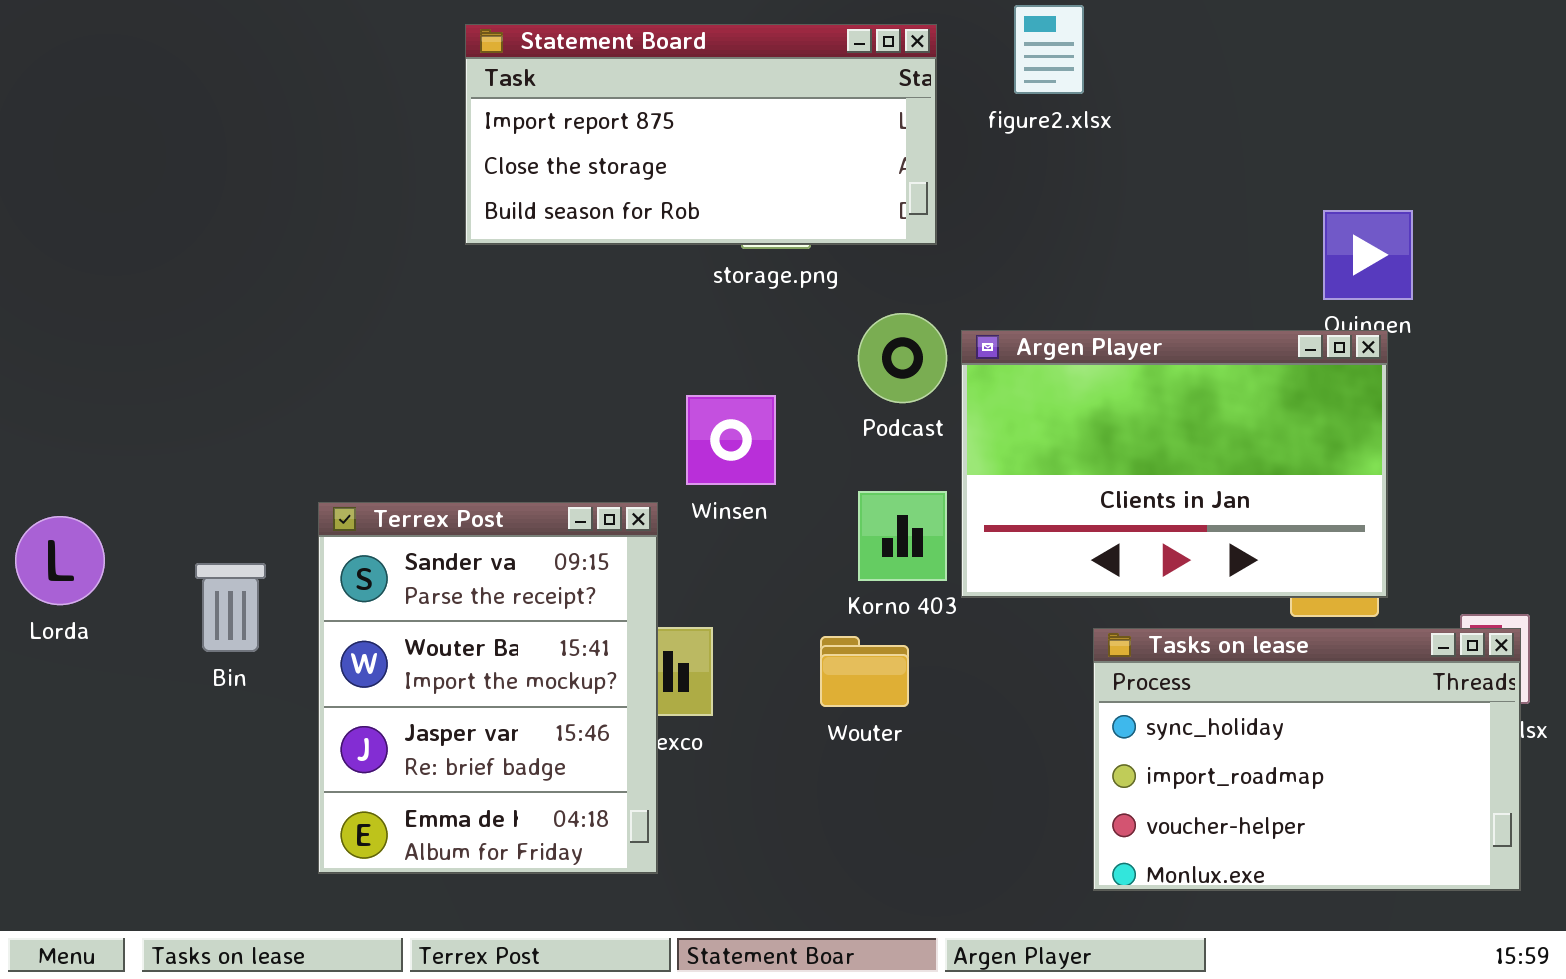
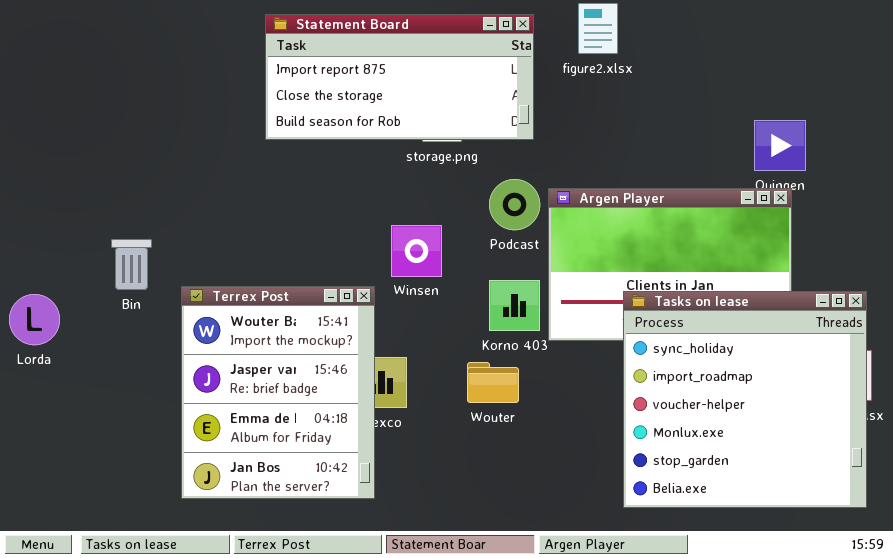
Terrex Post: [318,502,658,874] -> [181,286,375,499], scrolled down 1 row
Bin: [195,563,266,652] -> [111,239,152,290], moved
Tasks on lease: [1093,628,1521,891] -> [623,291,867,508], resized

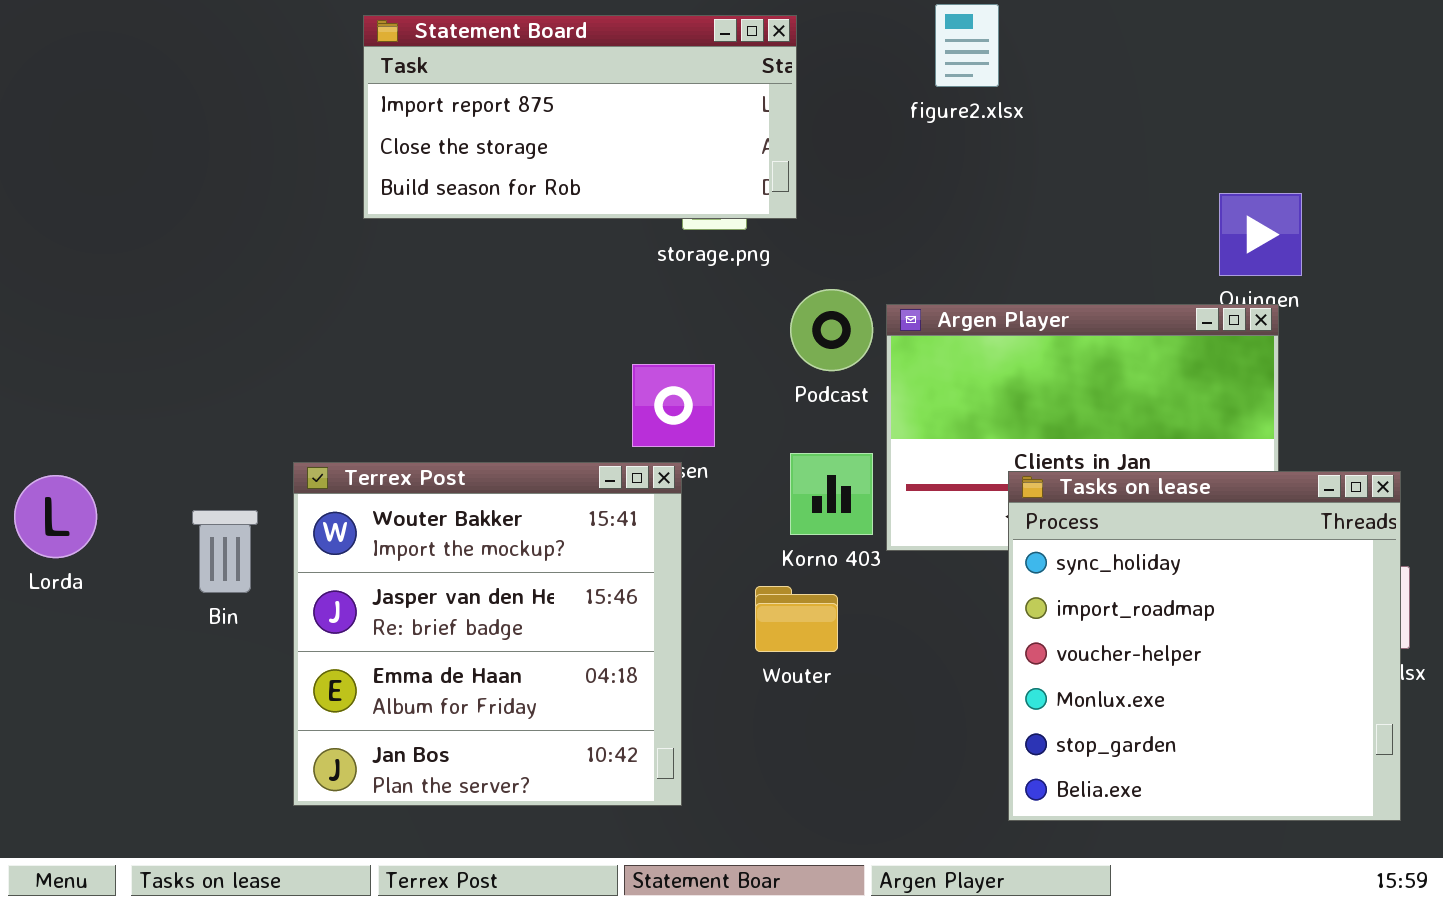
Statement Board: [265,14,534,140] -> [363,15,797,219], moved
Bin: [111,239,152,290] -> [192,510,258,593], moved
Terrex Post: [181,286,375,499] -> [293,462,682,806], resized

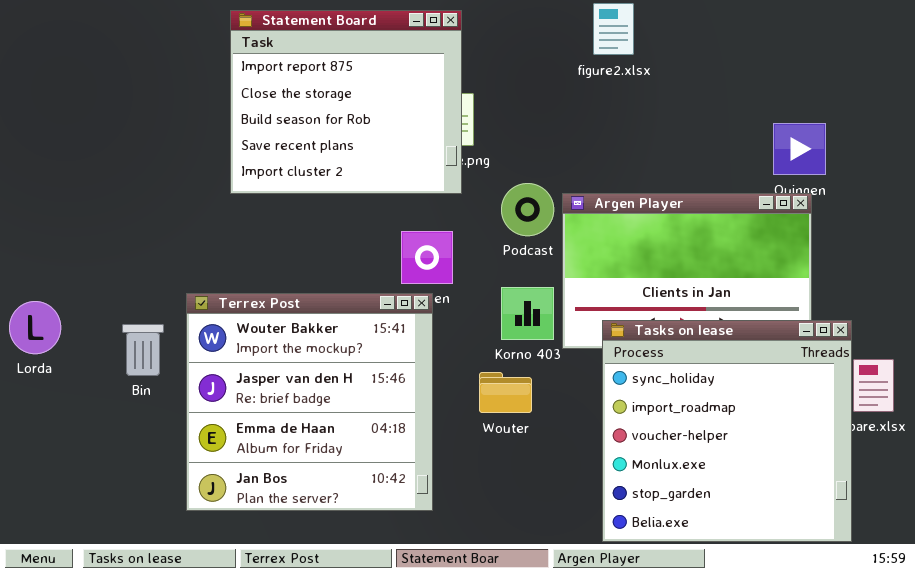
Statement Board: [363,15,797,219] -> [230,10,462,194], resized
Tasks on lease: [1008,471,1401,821] -> [602,320,852,542], moved

